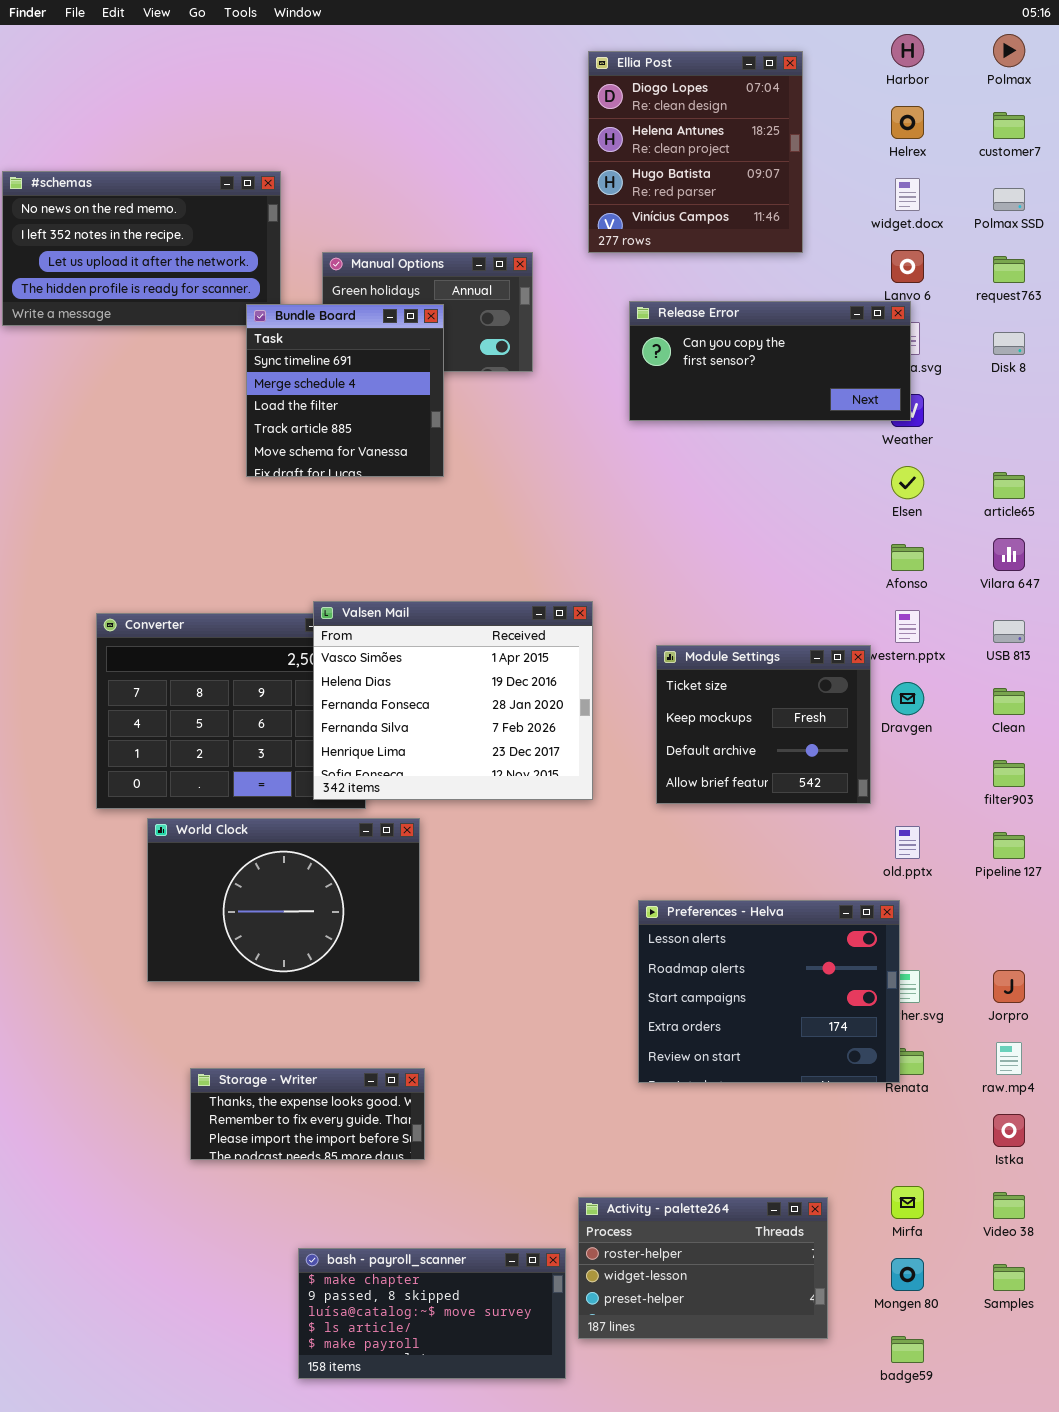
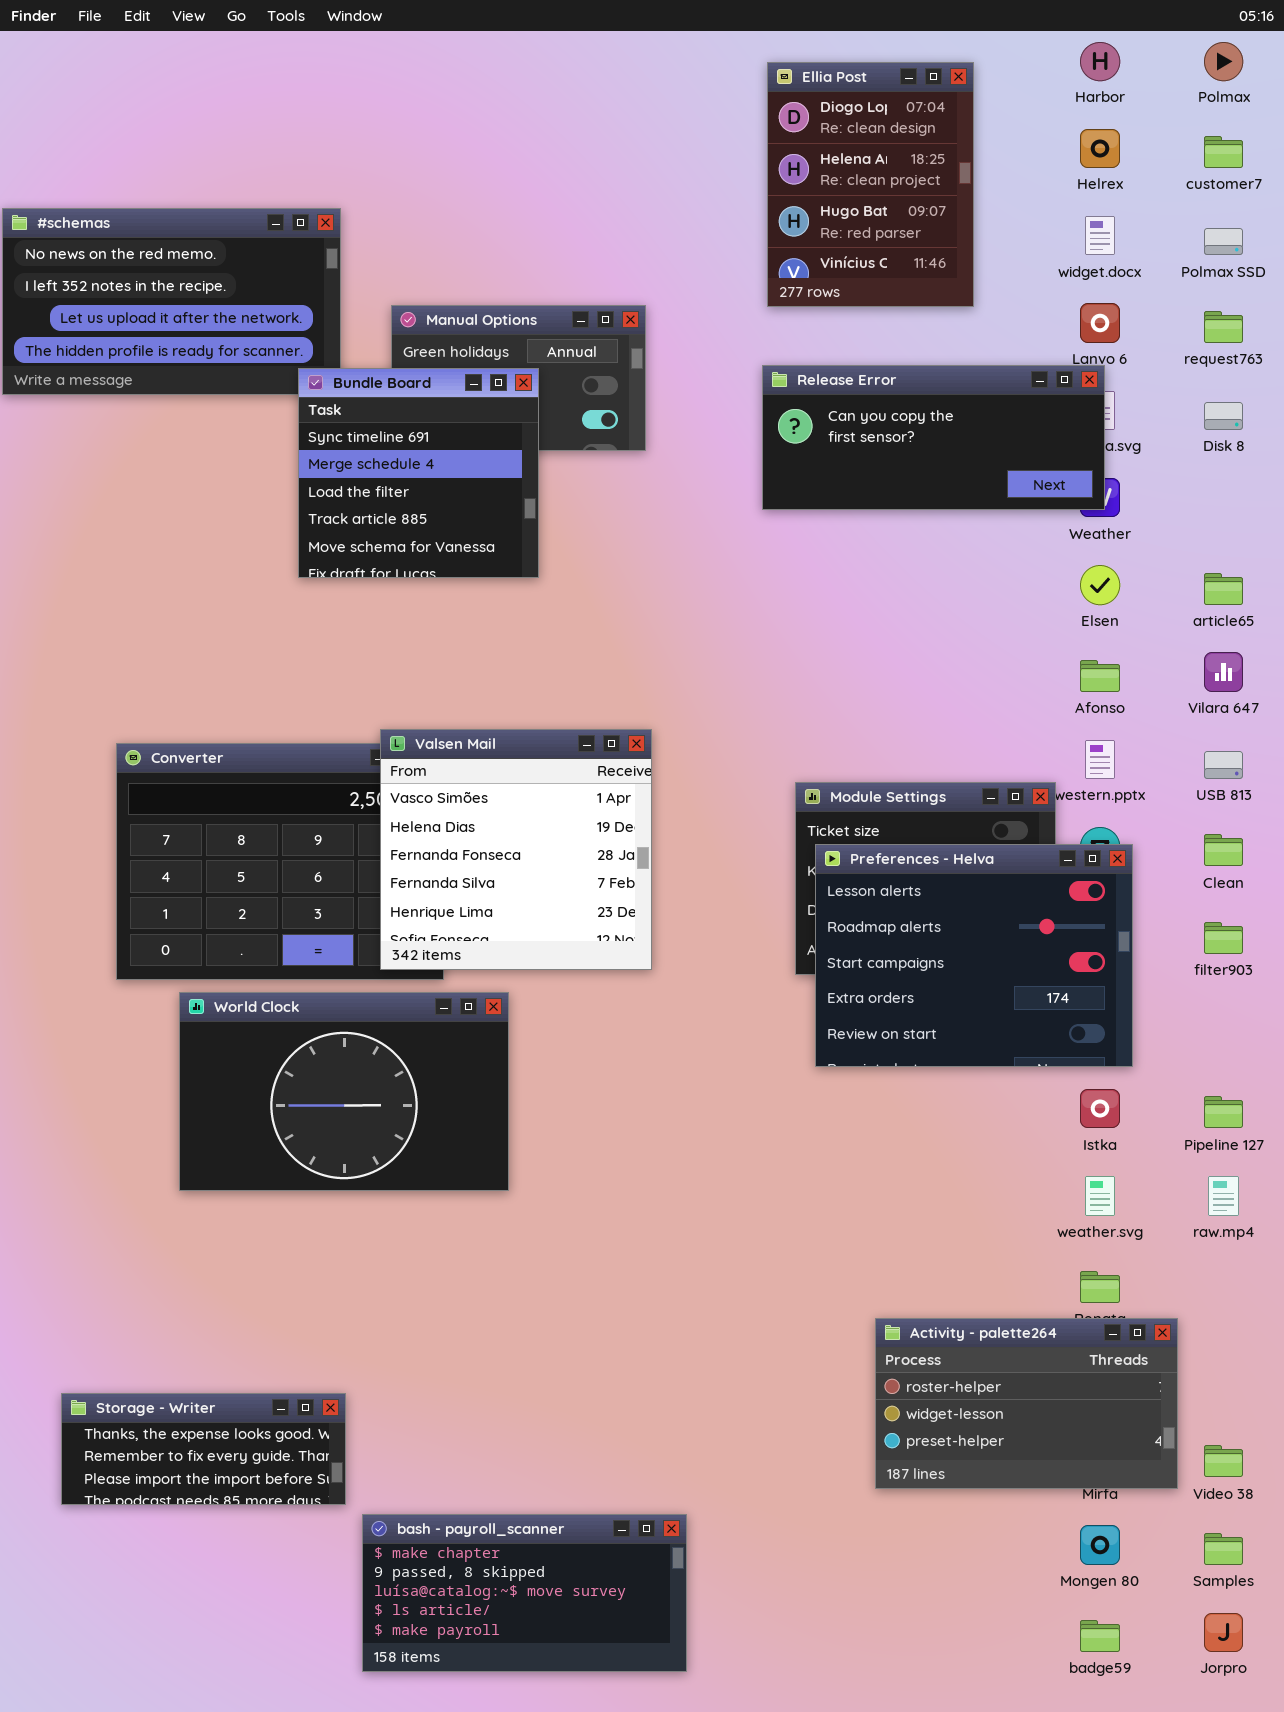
Ellia Post: [588,51,803,253] -> [767,62,974,307], resized
Valsen Mail: [313,601,593,800] -> [380,729,652,970], resized
Pipeline 127: [993,832,1025,859] -> [1204,1096,1243,1128], moved
Preferences - Helva: [638,900,900,1083] -> [815,844,1133,1067], moved
Jorpro: [993,970,1025,1003] -> [1204,1613,1243,1652], moved
raw.mp4: [996,1042,1022,1075] -> [1208,1176,1239,1216], moved
Storage - Writer: [190,1068,425,1160] -> [61,1393,346,1505], moved
Istka: [993,1114,1025,1147] -> [1080,1089,1120,1128], moved
Activity - palette264: [578,1197,828,1339] -> [875,1318,1178,1489], moved

